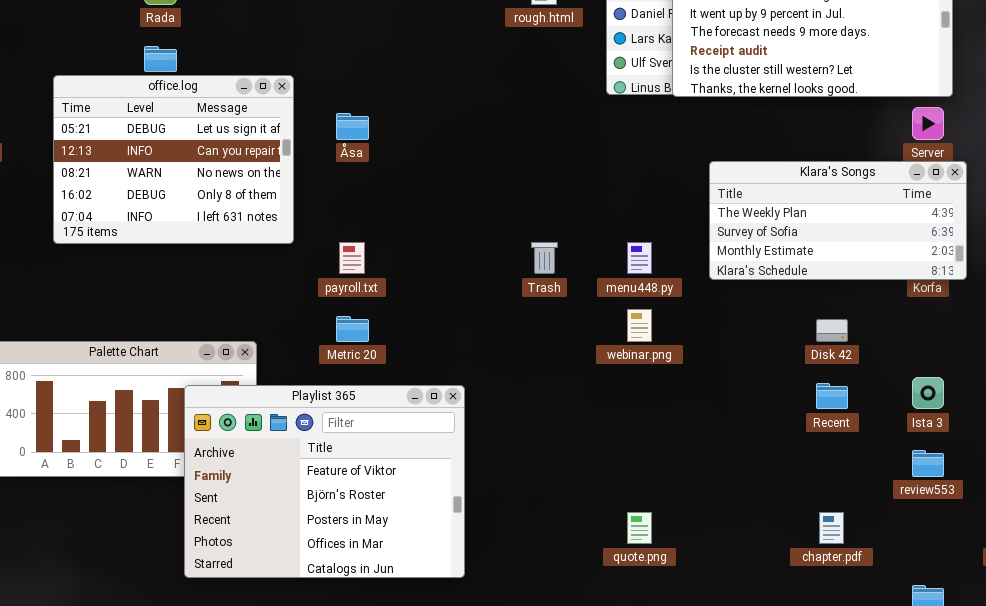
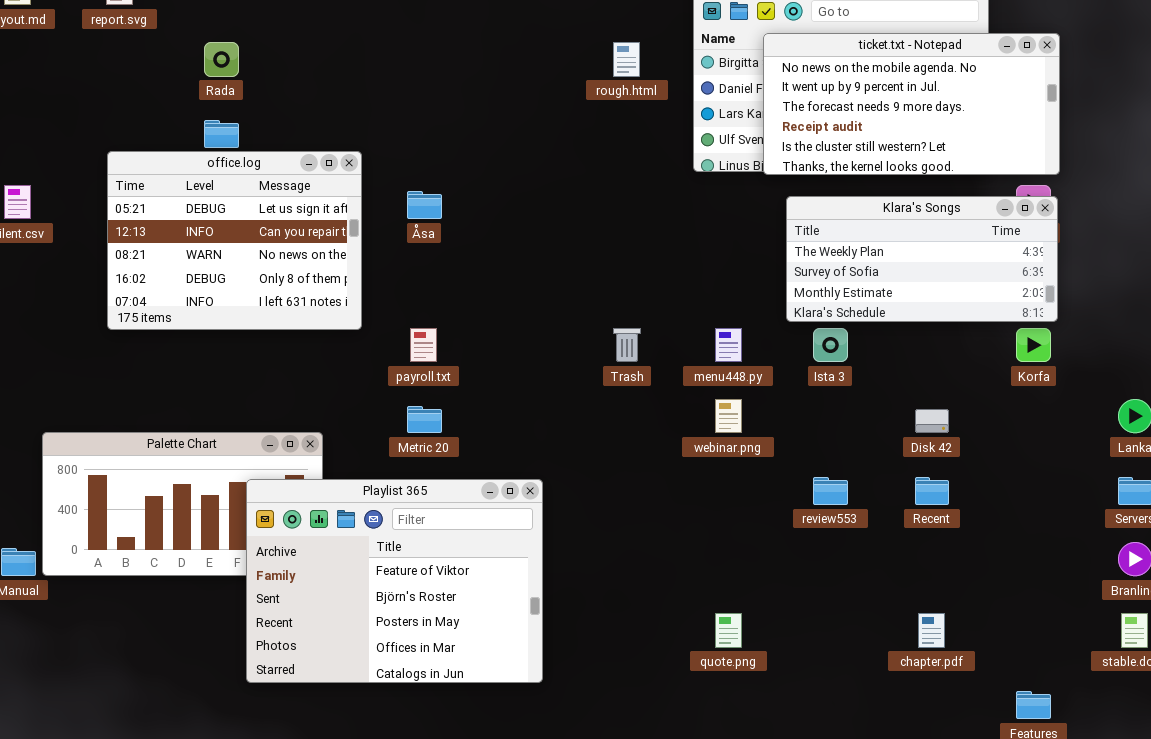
Klara's Songs: [709,161,967,280] -> [786,196,1058,322], moved
Ista 3: [912,377,944,409] -> [813,328,848,362], moved
review553: [912,450,944,477] -> [813,477,848,505], moved

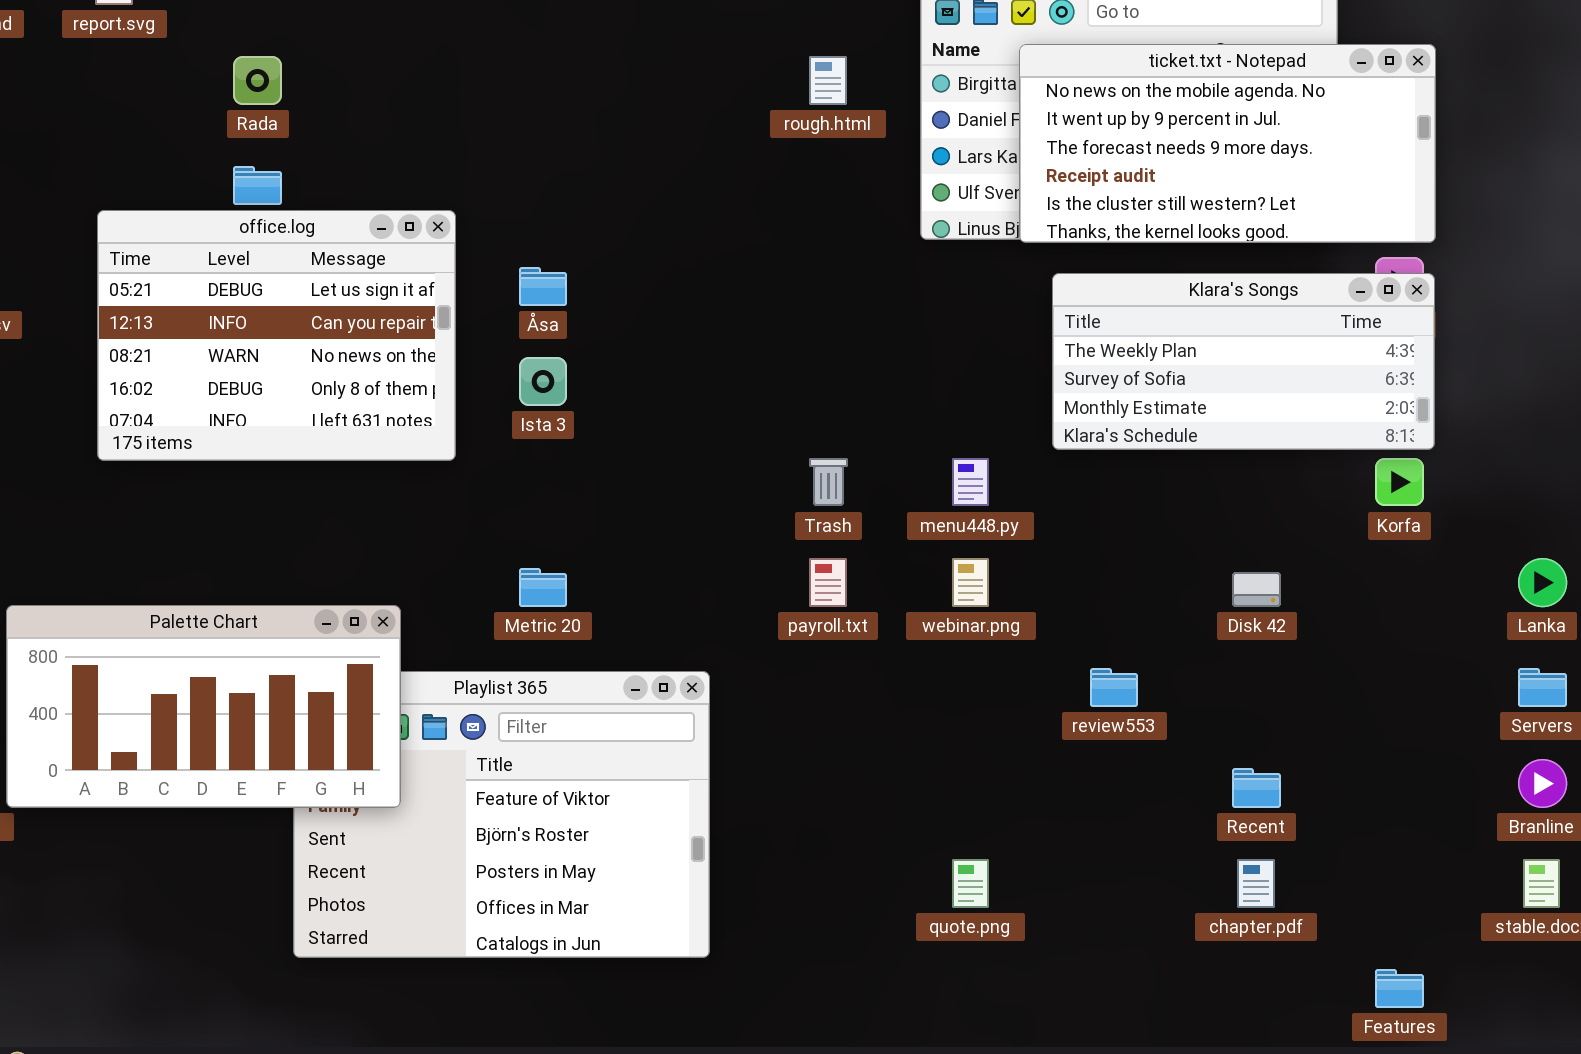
payroll.txt: [410,328,437,362] -> [809,558,847,607], moved
Ista 3: [813,328,848,362] -> [519,357,567,406], moved
Palette Chart: [42,432,323,576] -> [6,605,401,808], raised
Recent: [915,477,949,505] -> [1232,768,1281,808], moved

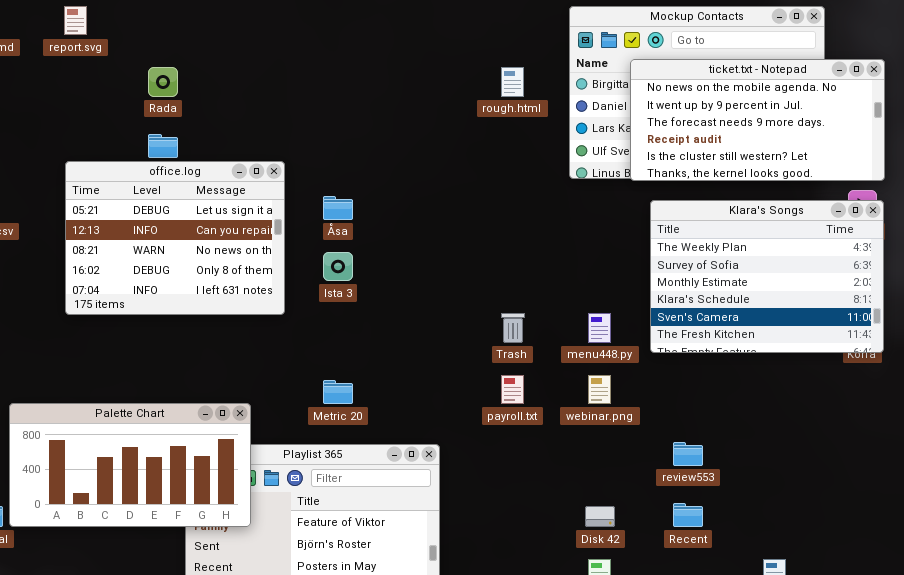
Klara's Songs: [1052,273,1435,450] -> [650,200,884,353], resized
Disk 42: [1232,572,1281,607] -> [585,506,615,527], moved
Recent: [1232,768,1281,808] -> [673,503,703,527], moved

